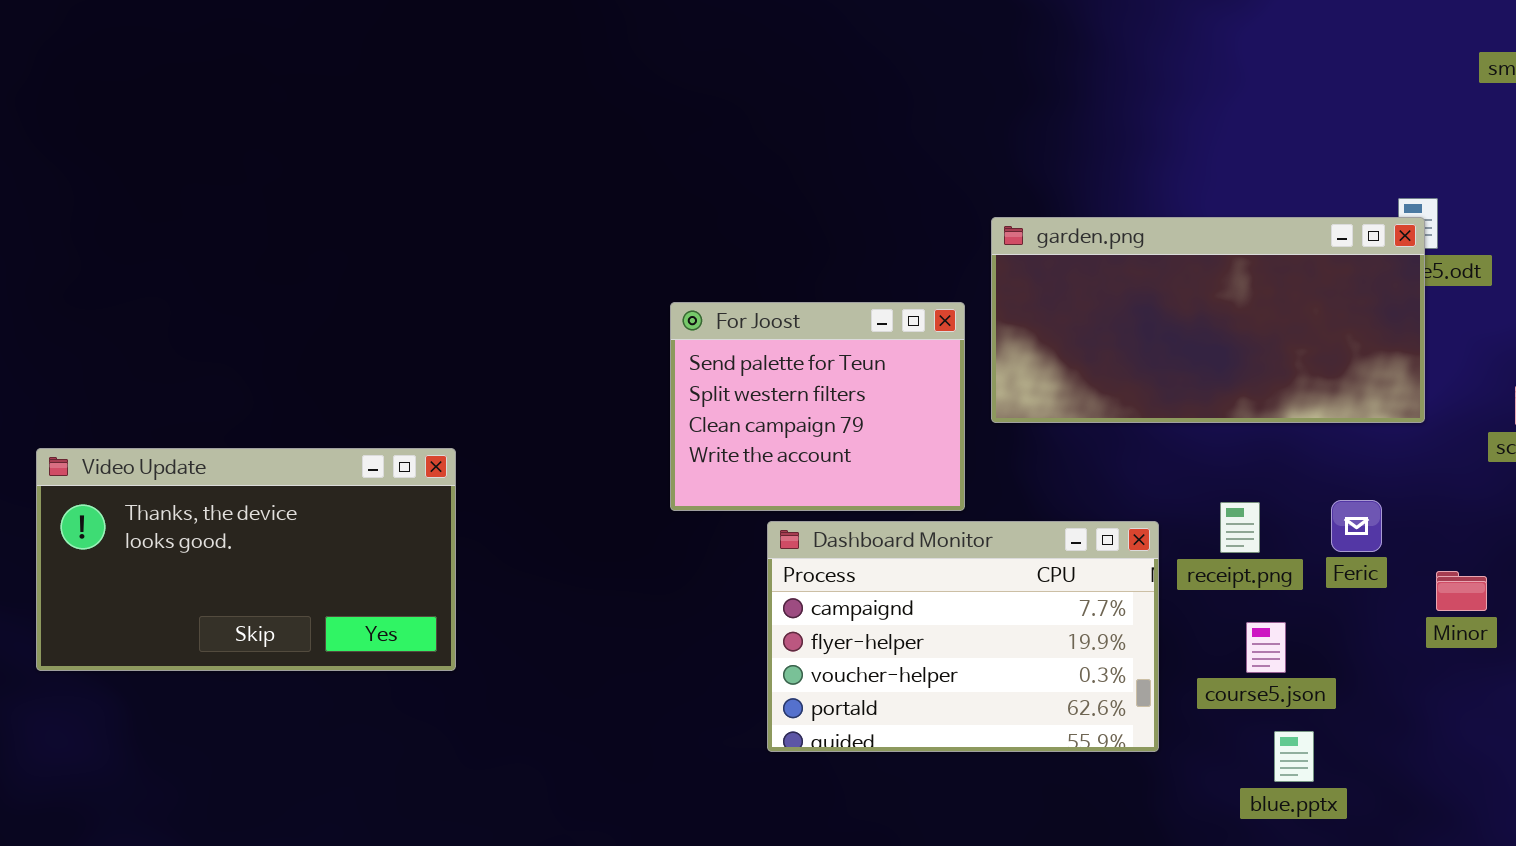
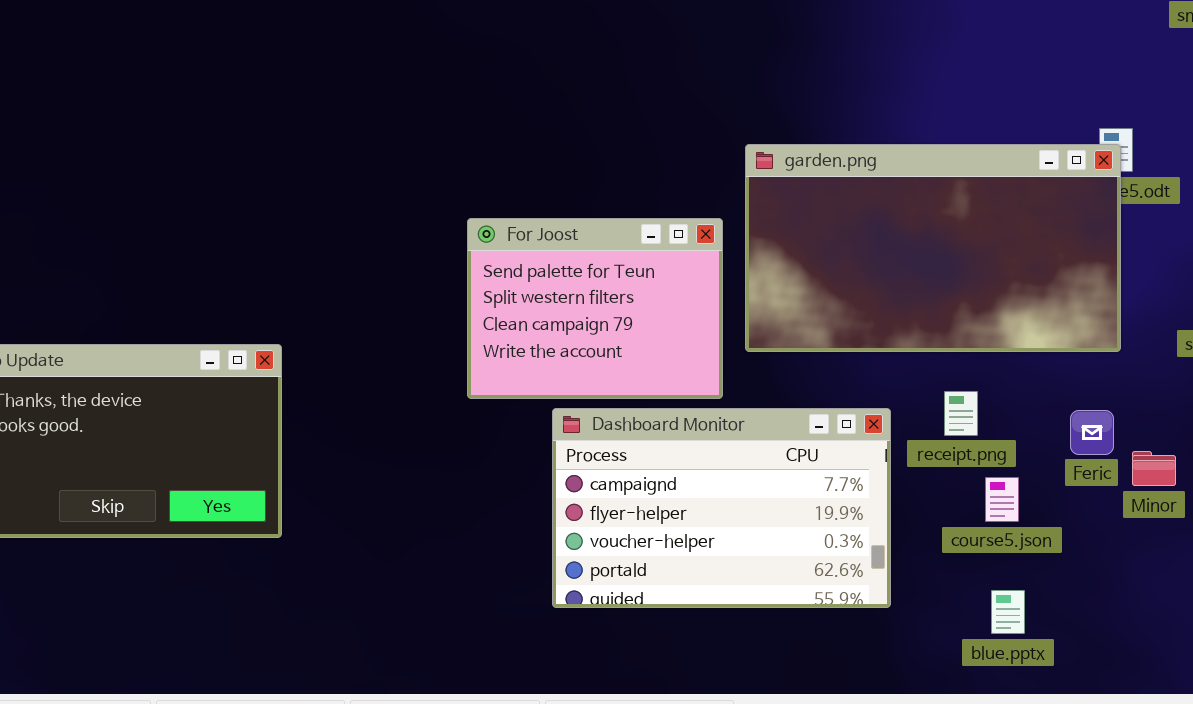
garden.png: [991,217,1425,423] -> [745,144,1121,352], resized
Feric: [1331,500,1382,552] -> [1070,410,1114,455], moved
course5.json: [1246,622,1286,673] -> [985,477,1019,522], moved

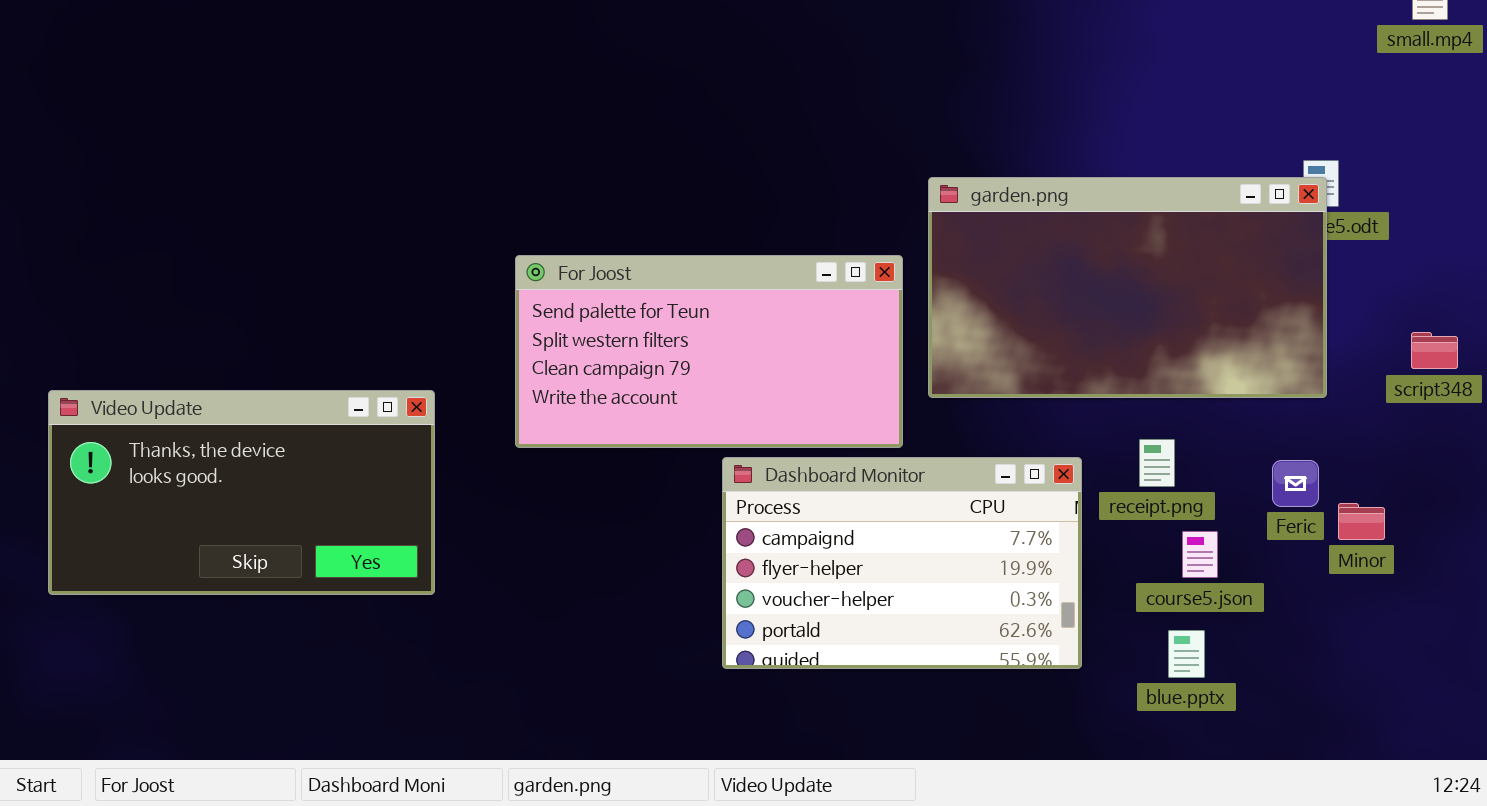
For Joost: [467,218,723,399] -> [515,255,903,448], resized
blue.pptx: [991,590,1025,634] -> [1168,630,1205,678], moved

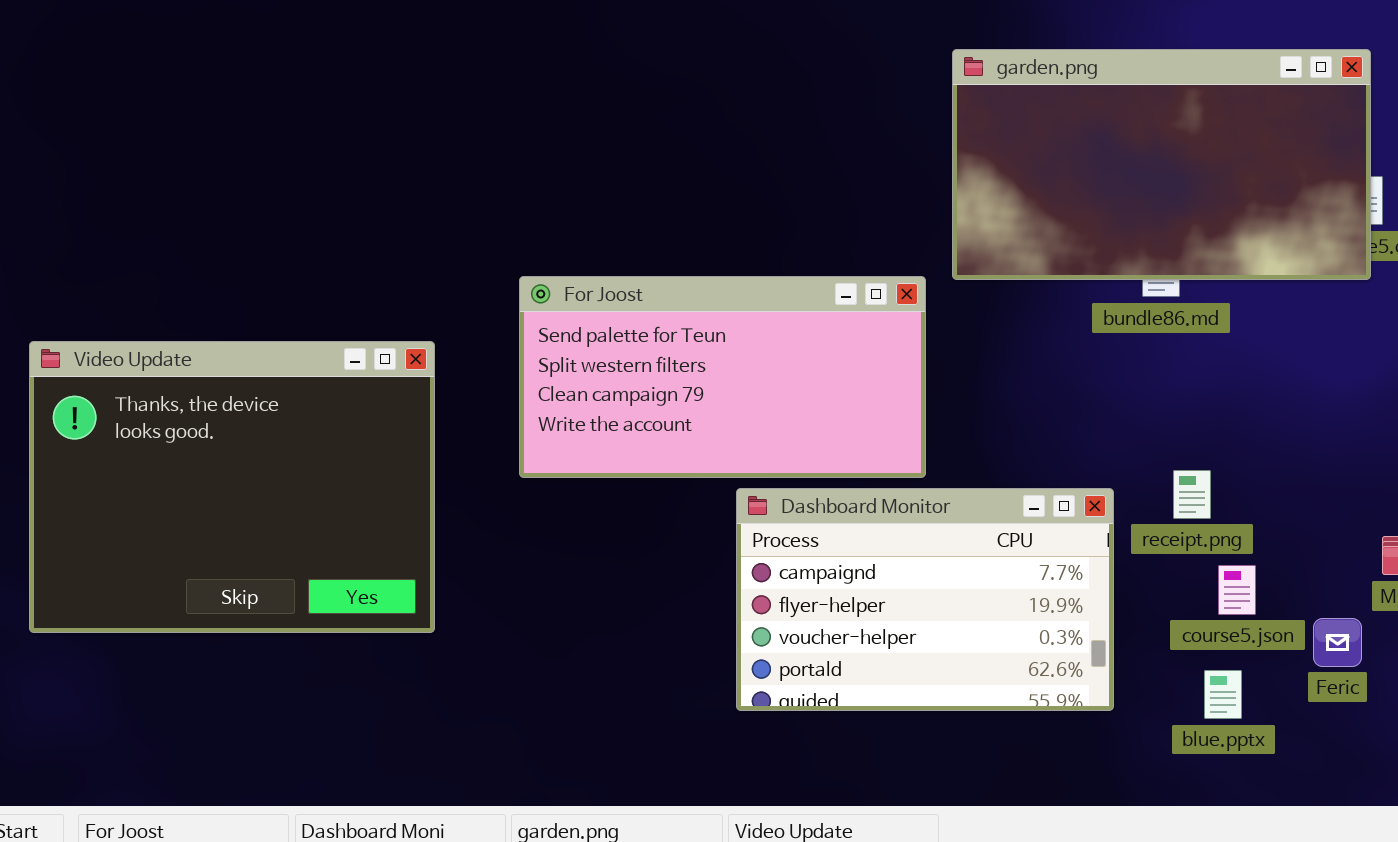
garden.png: [928,177,1327,398] -> [952,49,1371,280], moved
Video Update: [48,390,435,595] -> [29,341,435,633], resized
Feric: [1272,460,1319,507] -> [1313,618,1362,667], moved

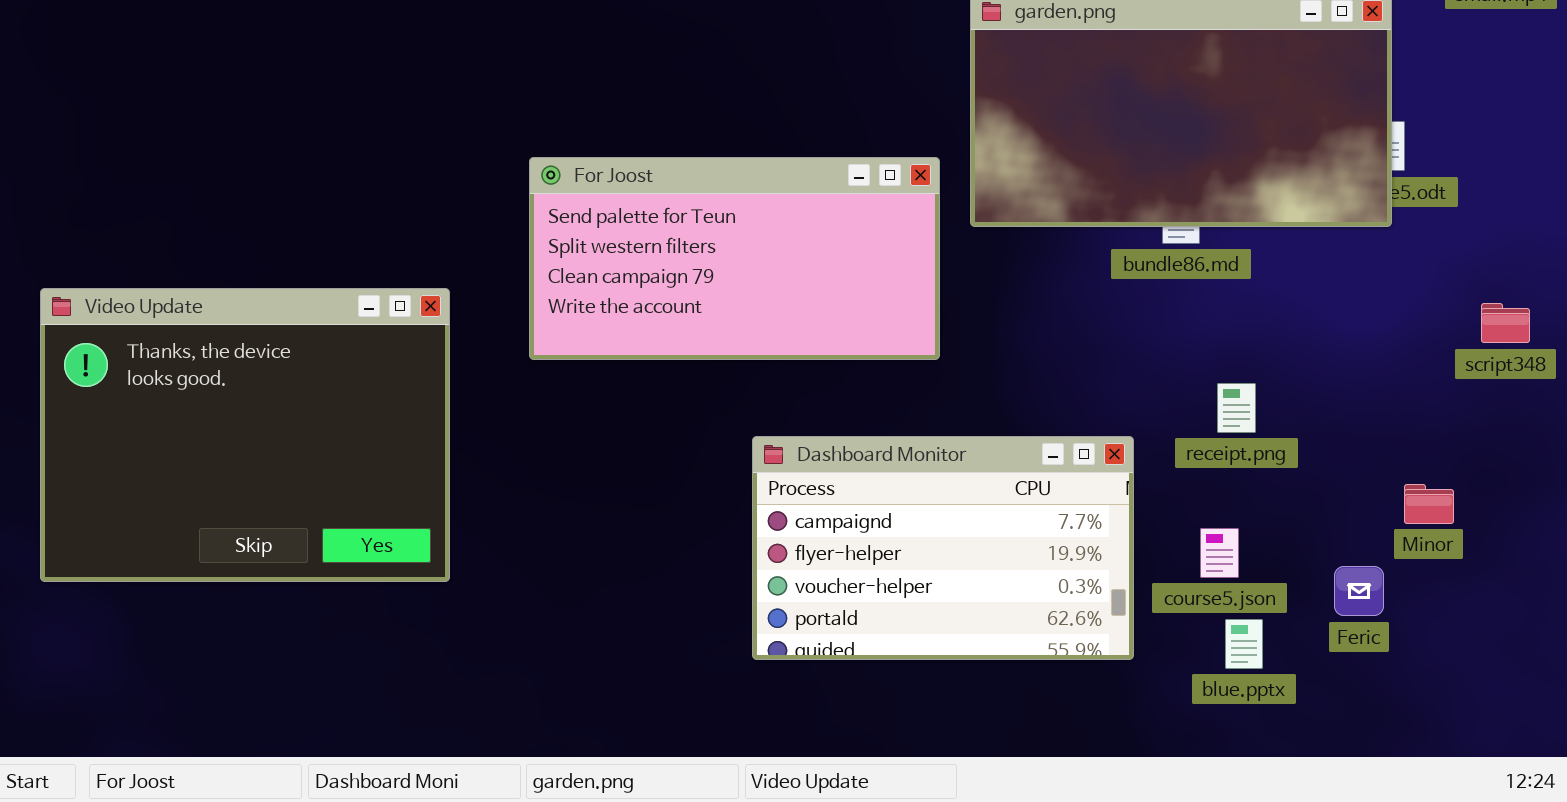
For Joost: [519,276,926,478] -> [529,157,940,360], moved
receipt.png: [1173,470,1211,519] -> [1217,383,1256,433], moved
course5.json: [1218,565,1256,615] -> [1200,528,1239,578], moved

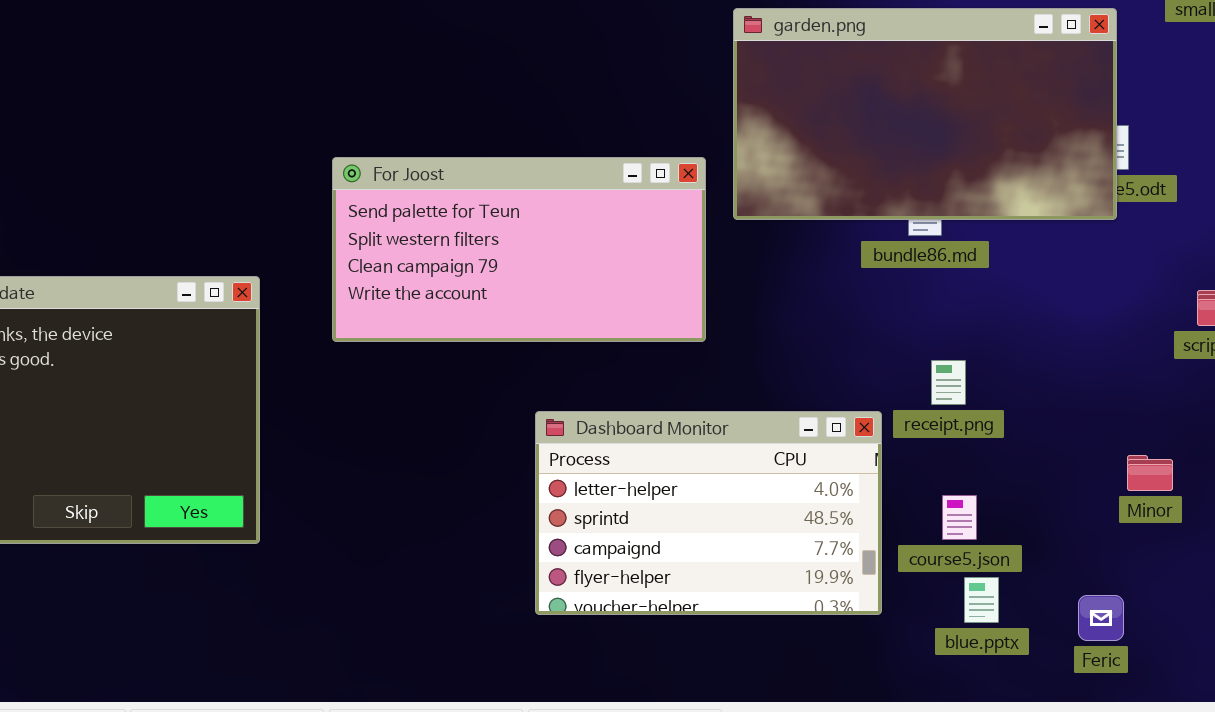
receipt.png: [1217,383,1256,433] -> [931,360,966,405], moved
Dashboard Monitor: [752,436,1134,660] -> [535,411,882,615], scrolled up 2 rows
Feric: [1334,566,1384,616] -> [1078,595,1124,641], moved

